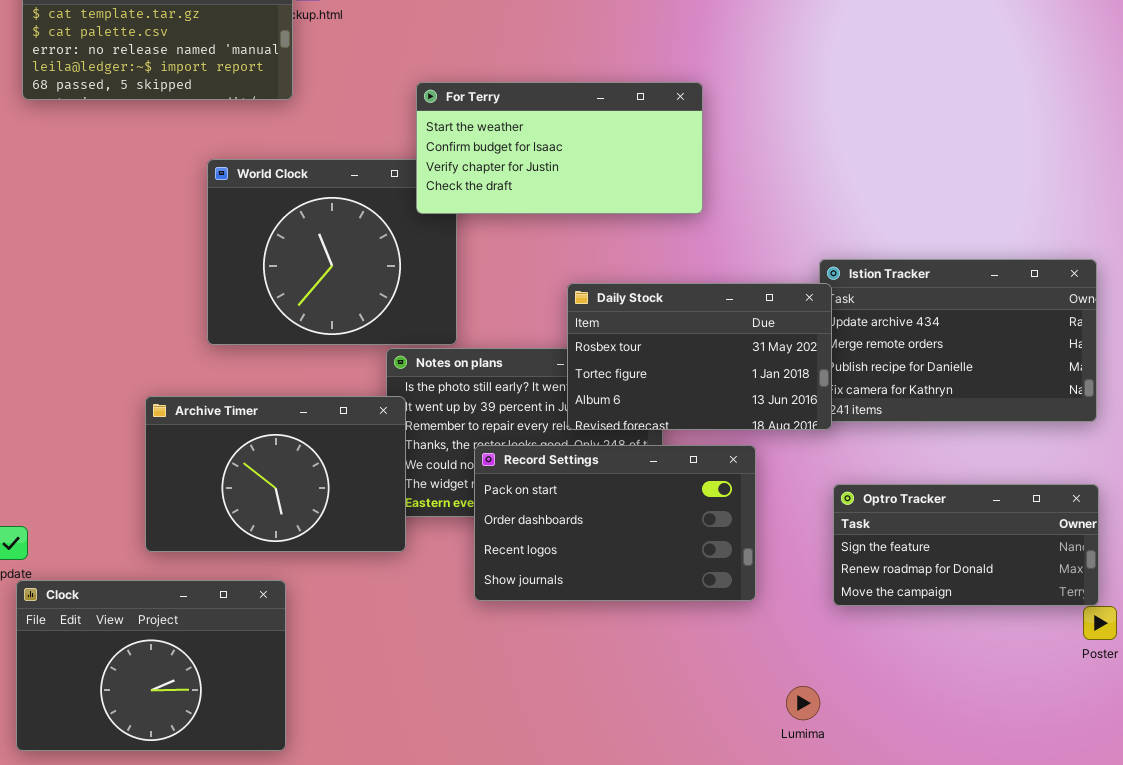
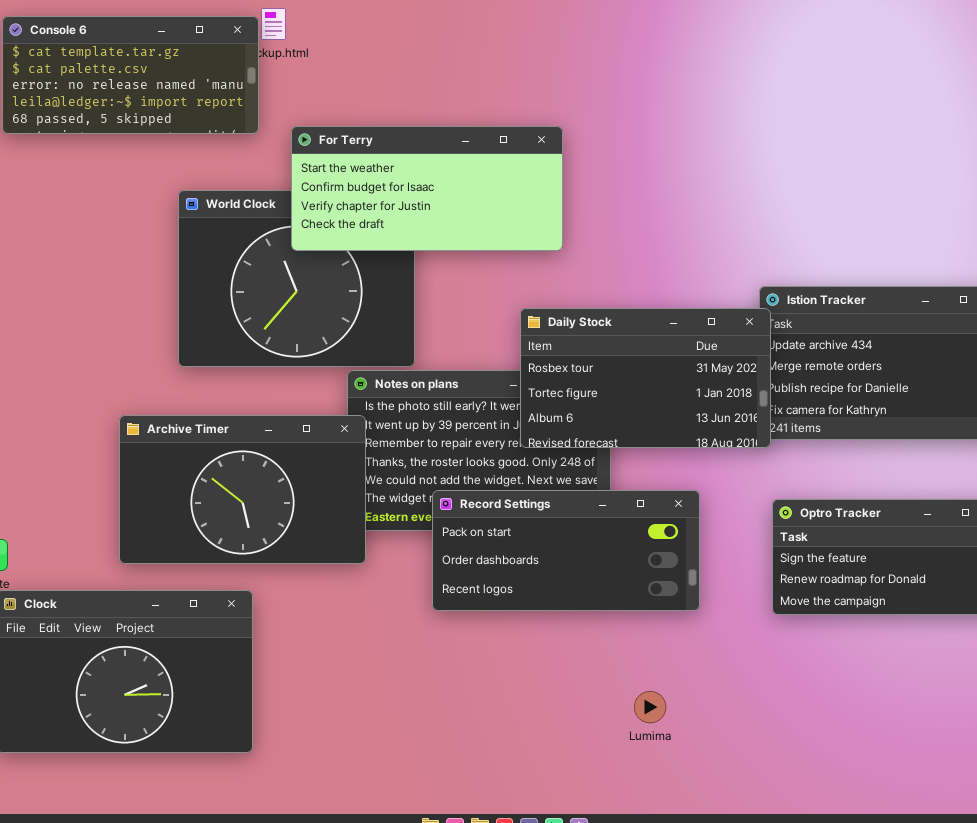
For Terry: [416,82,703,214] -> [291,126,563,251], moved
Record Settings: [474,445,756,601] -> [432,490,700,611], resized
Lumima: [786,686,820,720] -> [634,691,666,723], moved

